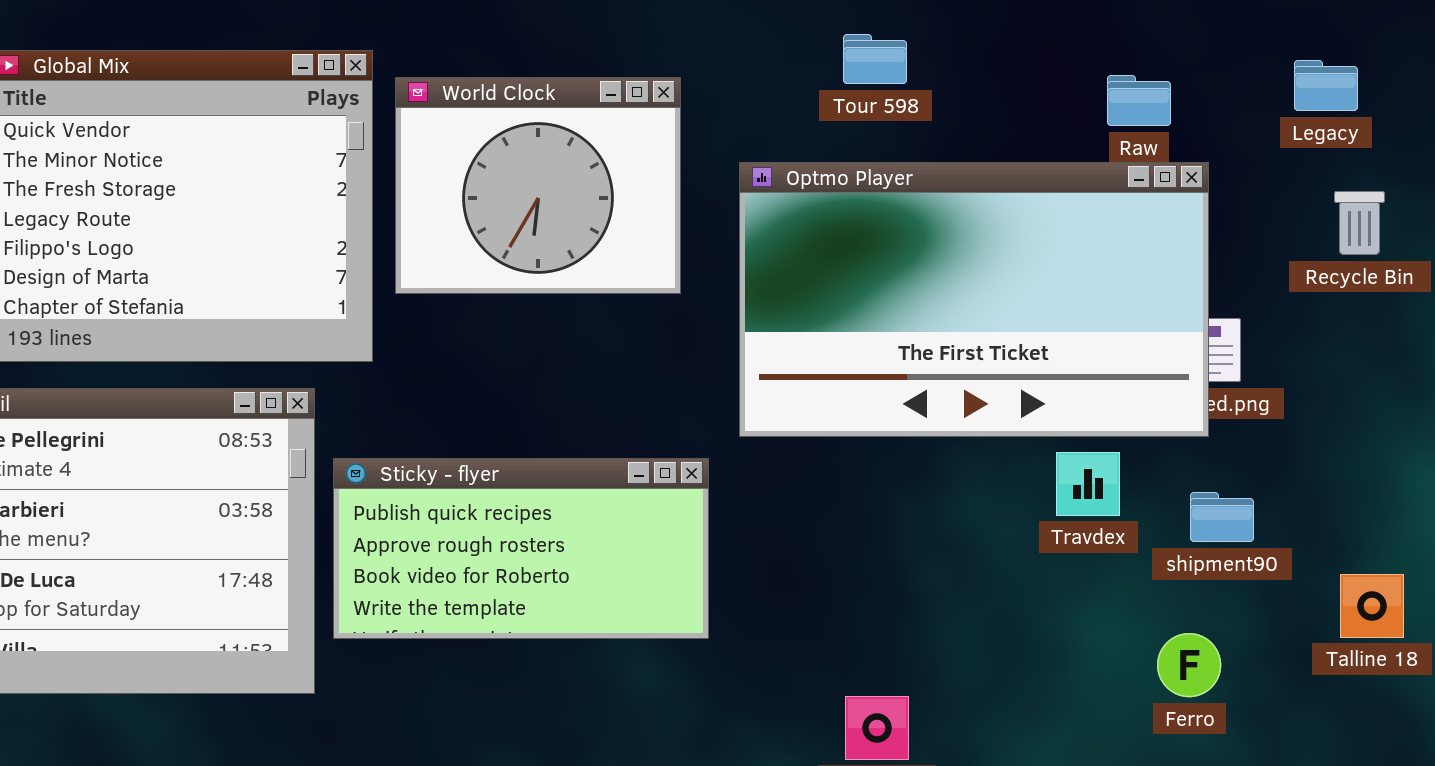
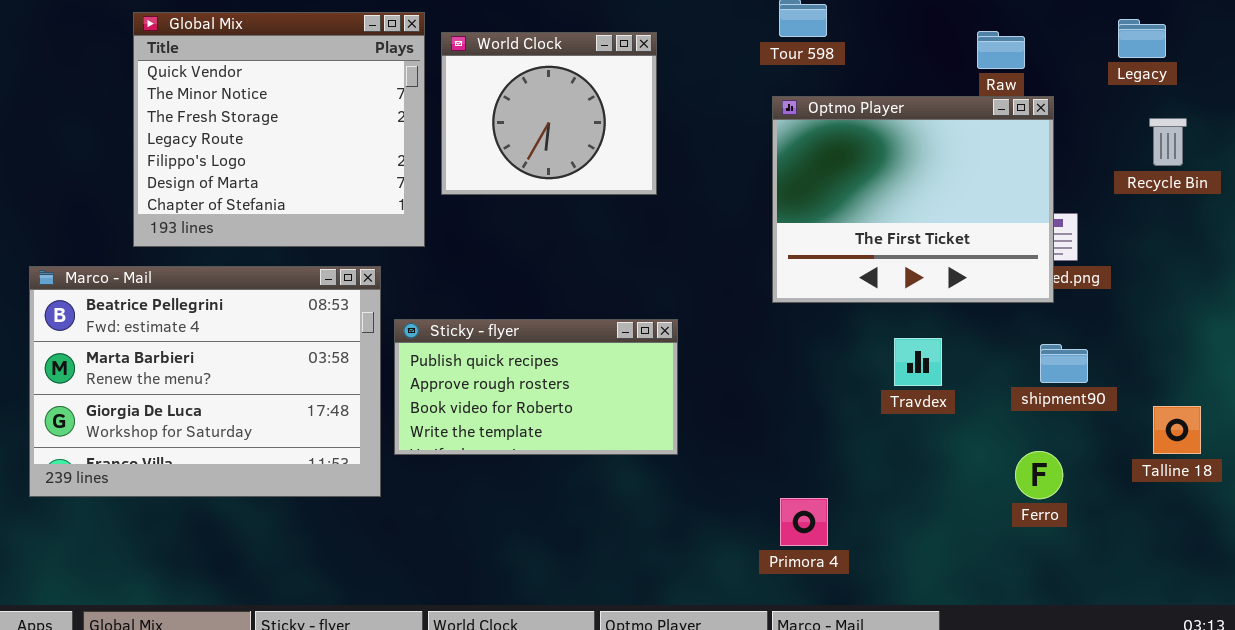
Optmo Player: [739,162,1209,437] -> [772,96,1054,303], resized
Travdex: [1056,452,1120,516] -> [894,338,942,386], moved

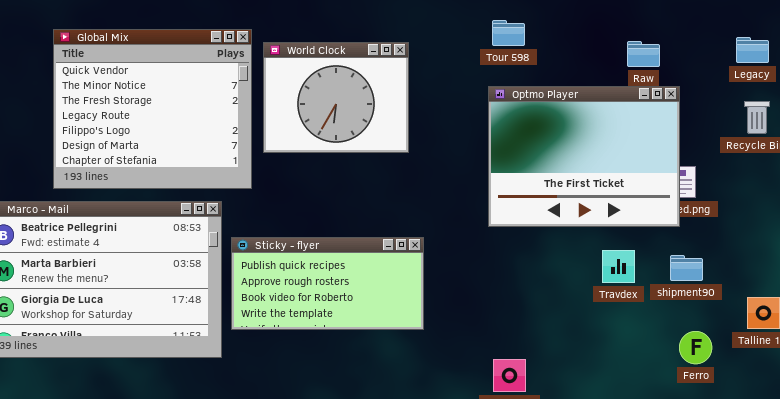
Legacy: [1118,19,1166,58] -> [736,37,769,63], moved
Travdex: [894,338,942,386] -> [602,250,635,283], moved
Ferro: [1015,451,1063,499] -> [679,331,712,364], moved

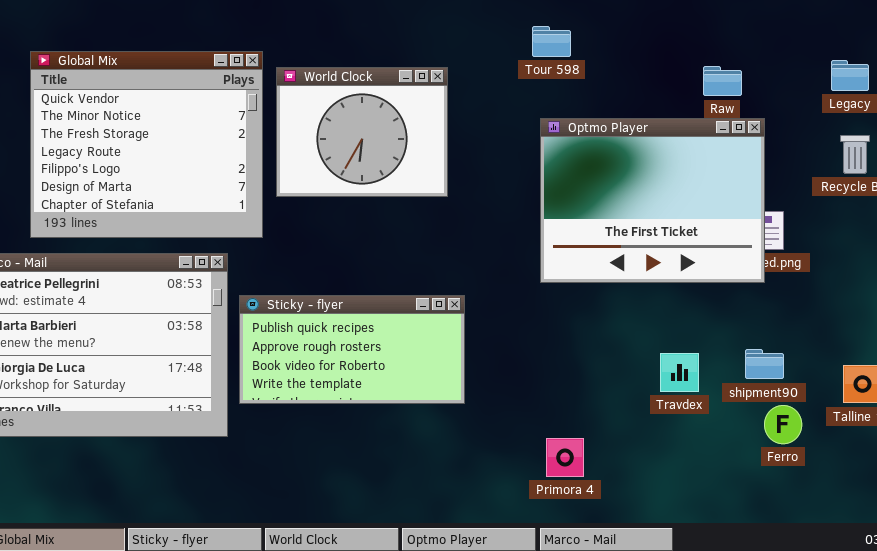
Tour 598: [492,20,525,46] -> [532,26,571,57], moved
Travdex: [602,250,635,283] -> [660,353,699,392], moved
shipment90: [670,255,703,281] -> [745,349,784,379], moved

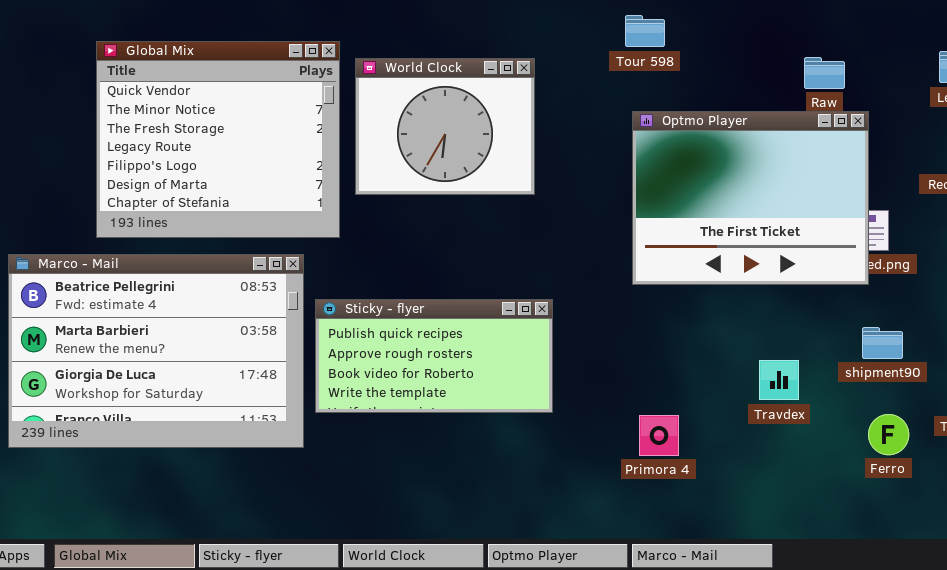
shipment90: [745,349,784,379] -> [862,327,903,359], moved
Primora 4: [546,438,584,477] -> [639,415,679,456], moved

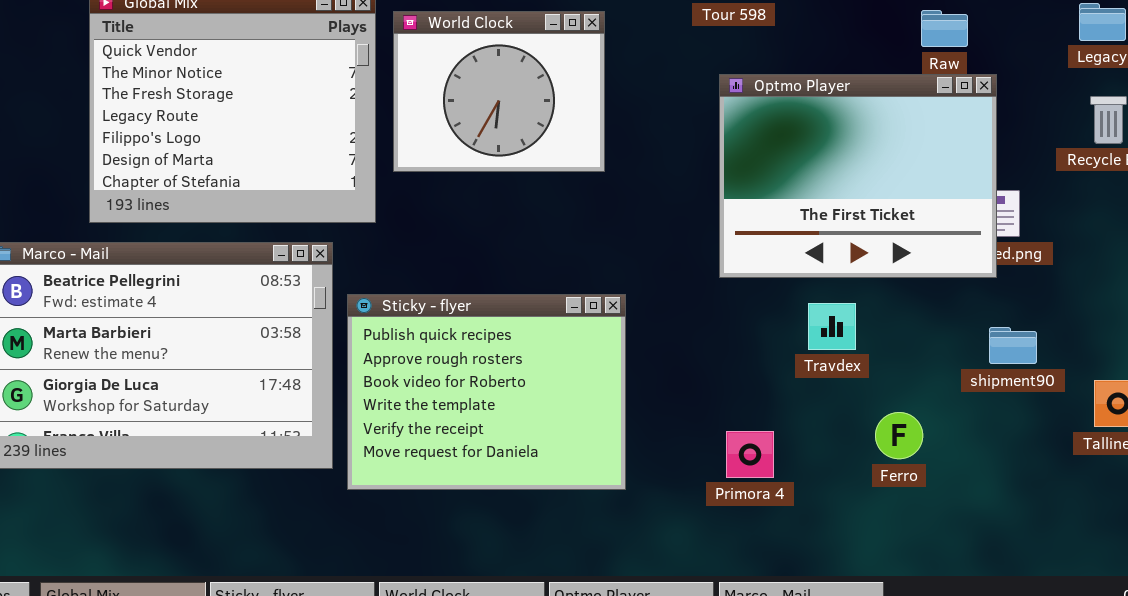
Sticky - flyer: [315,299,553,413] -> [347,294,626,490], resized
Travdex: [759,360,799,400] -> [808,303,856,350], moved
Ferro: [868,414,909,455] -> [875,412,923,459], moved

